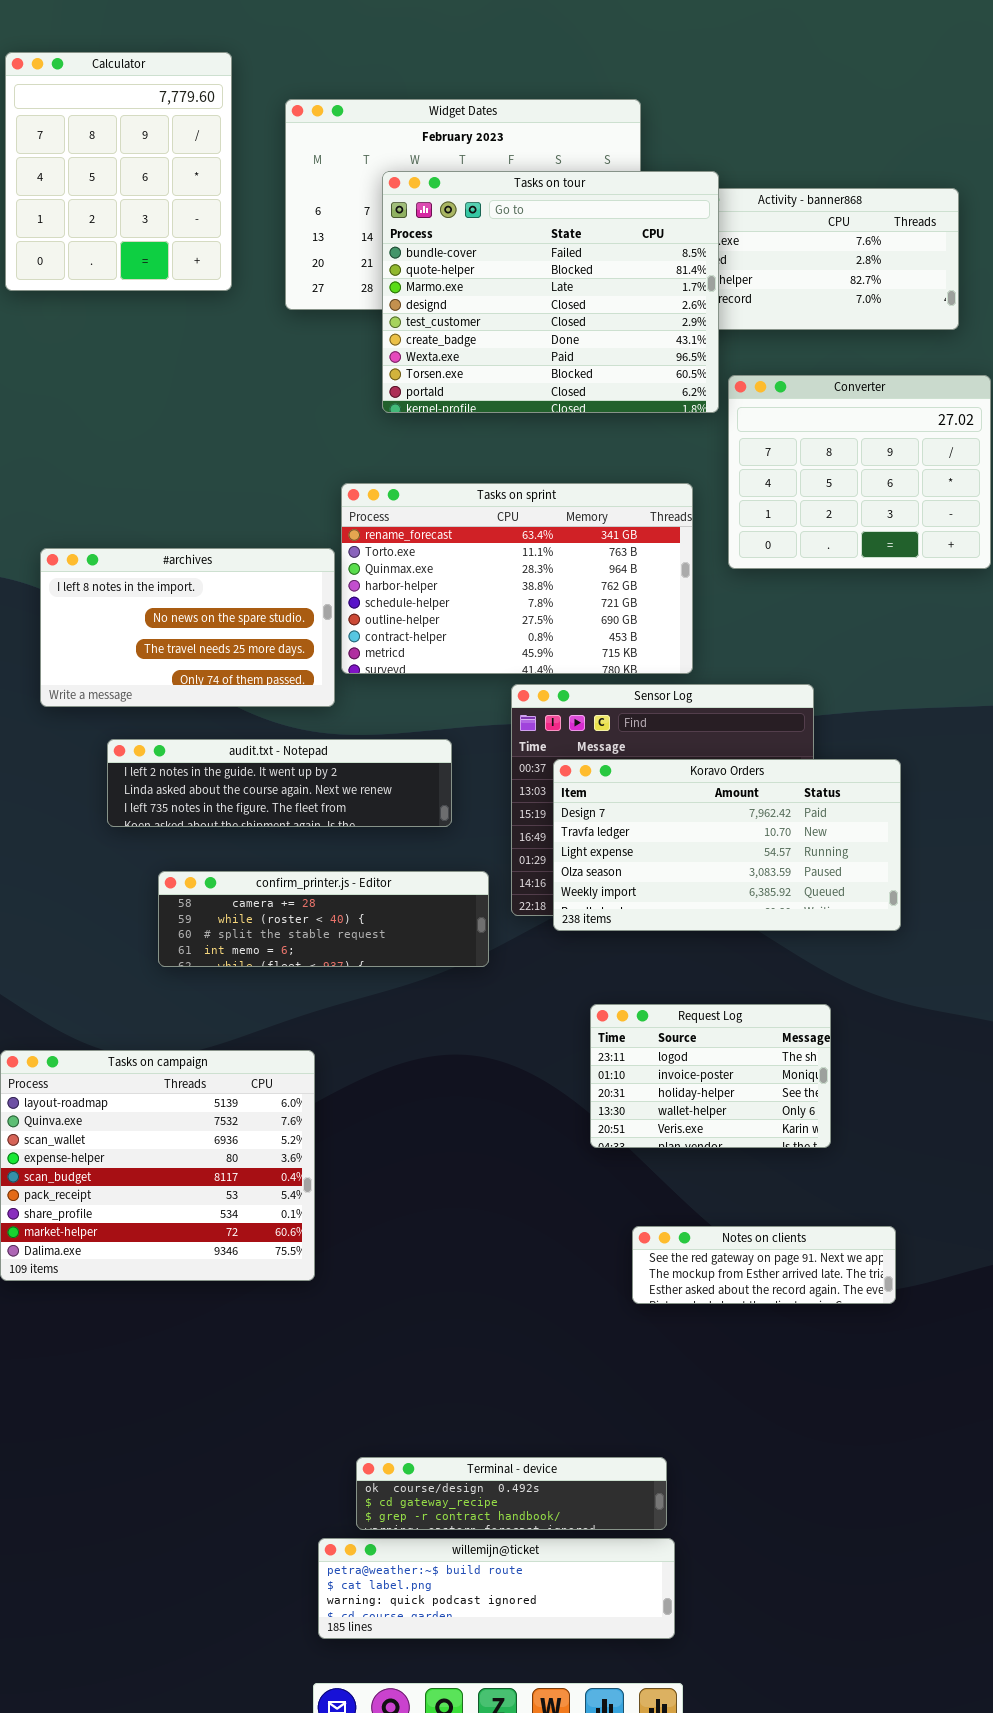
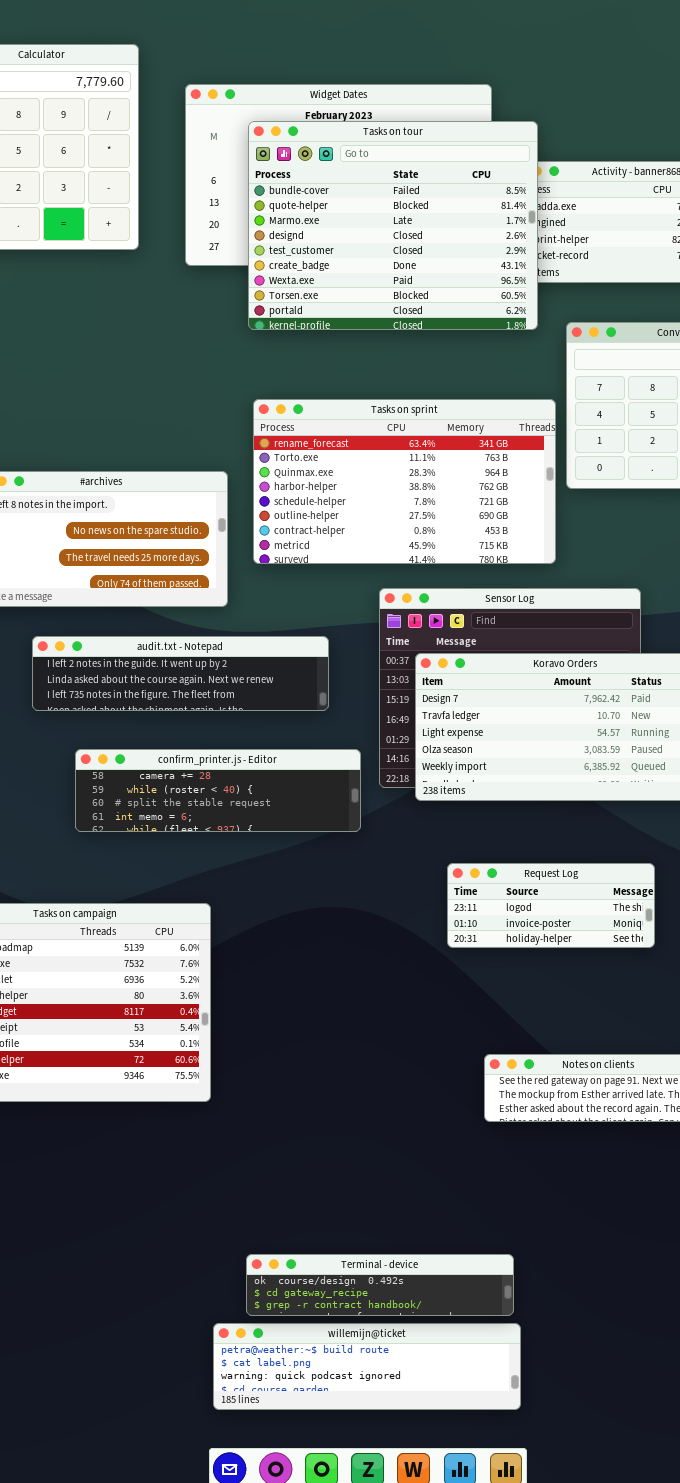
Tasks on tour: [382,171,719,413] -> [248,121,538,330], moved
Tasks on sprint: [341,483,693,674] -> [253,399,556,564], moved
Request Log: [590,1004,831,1148] -> [447,863,655,948], resized

